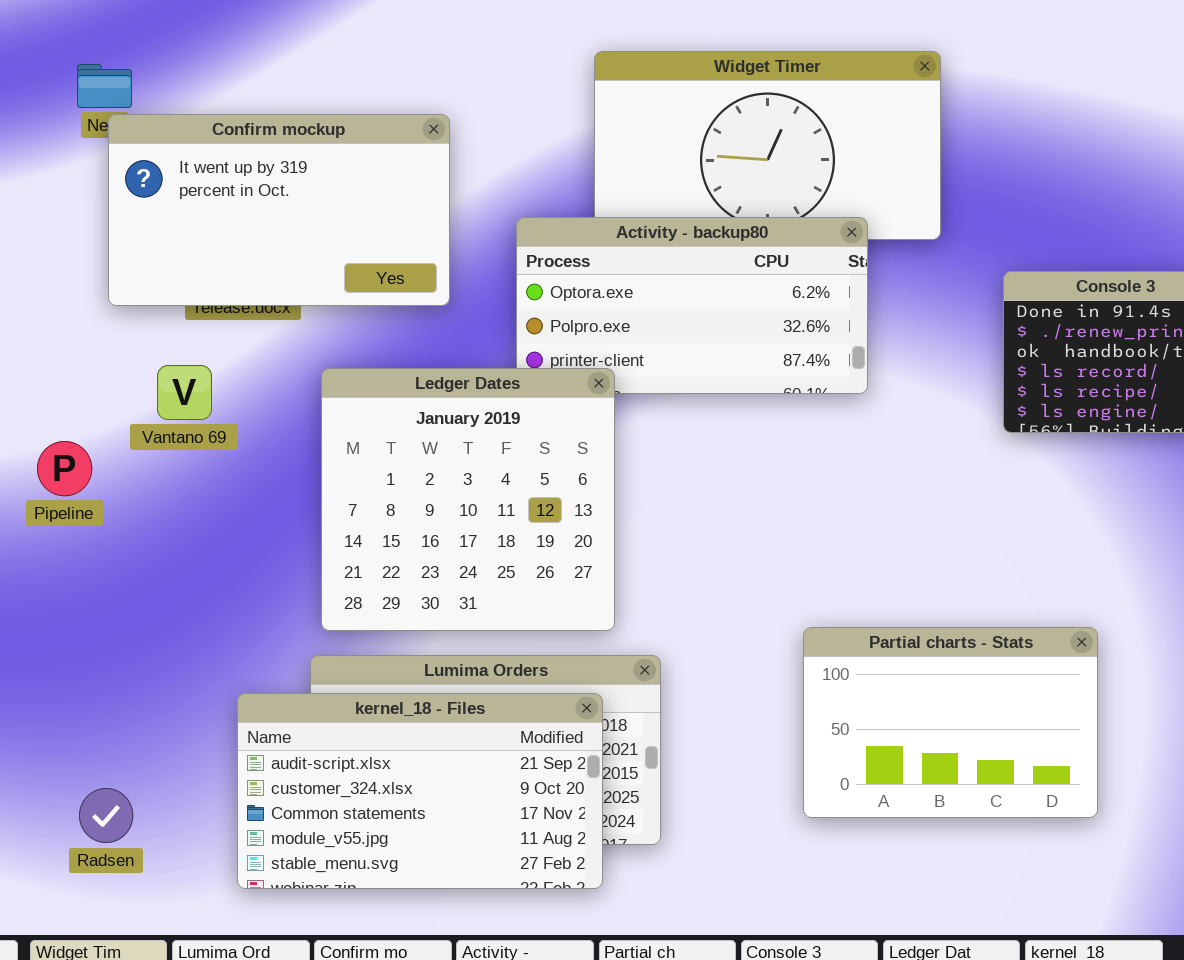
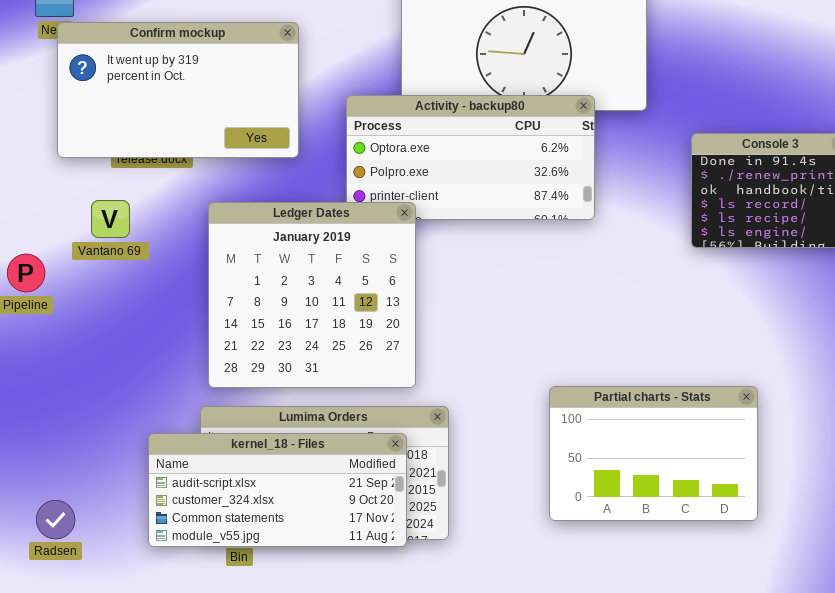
kernel_18 - Files: [237,693,603,889] -> [148,433,407,547], resized

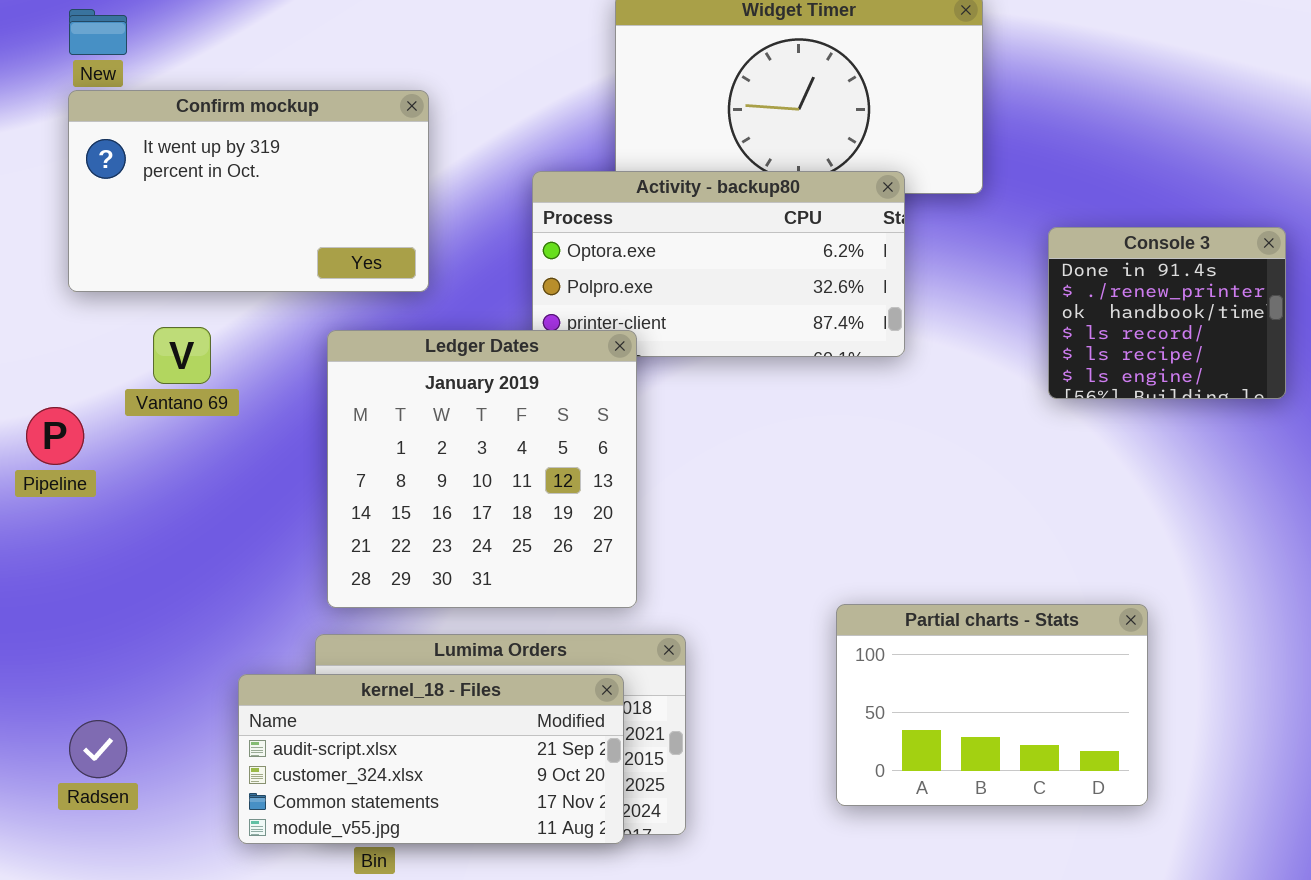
Confirm mockup: [57,22,299,158] -> [68,90,429,292], moved
Radsen: [36,500,75,539] -> [69,720,127,778], moved

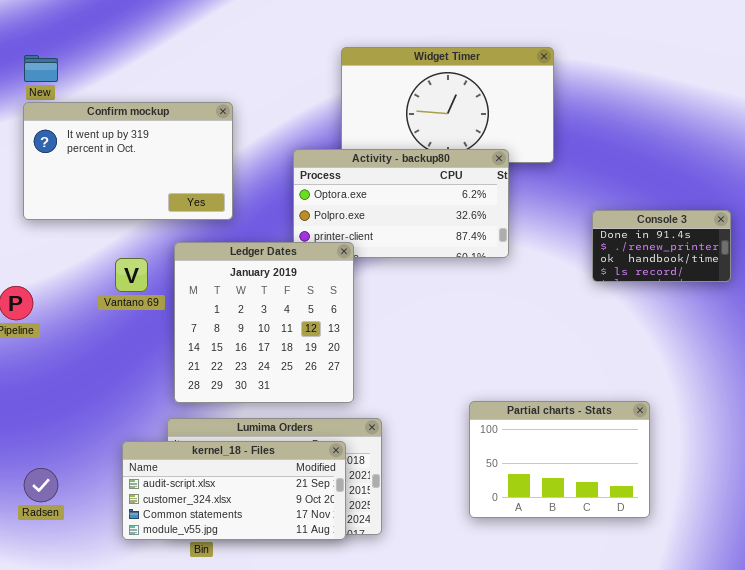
Console 3: [1048,227,1286,399] -> [592,210,731,282], resized
Vantano 69: [153,327,211,384] -> [115,258,148,292], moved

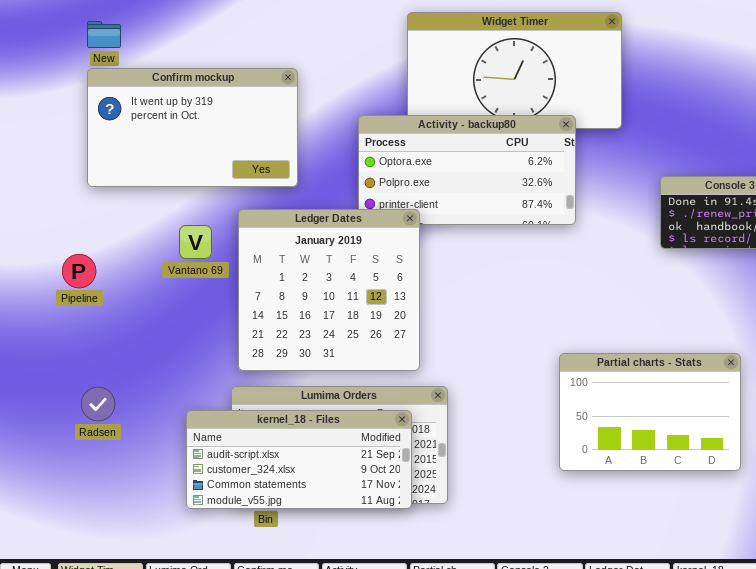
Partial charts - Stats: [469,401,650,518] -> [559,353,741,471], moved
Radsen: [24,468,58,502] -> [81,387,115,421], moved

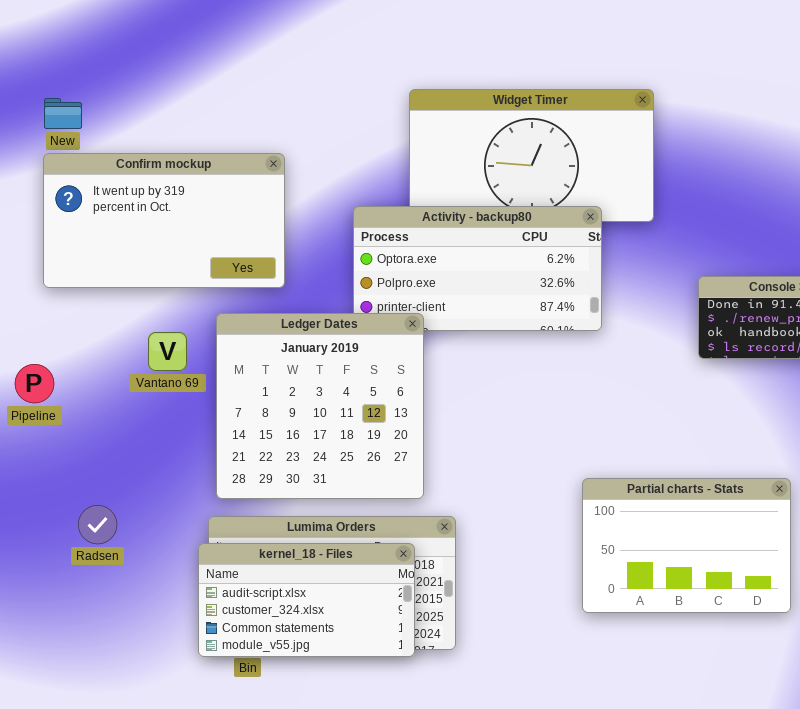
Radsen: [81,387,115,421] -> [78,505,117,544], moved
kernel_18 - Files: [186,410,412,509] -> [198,543,415,657], resized

